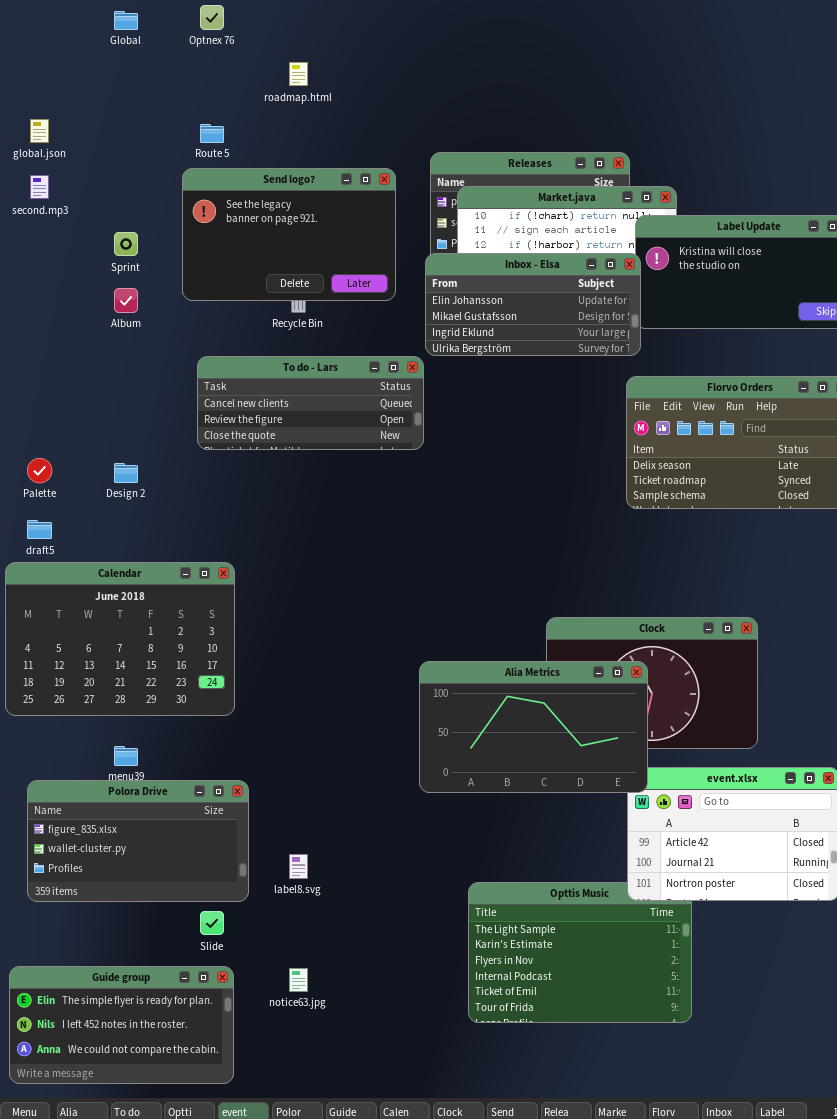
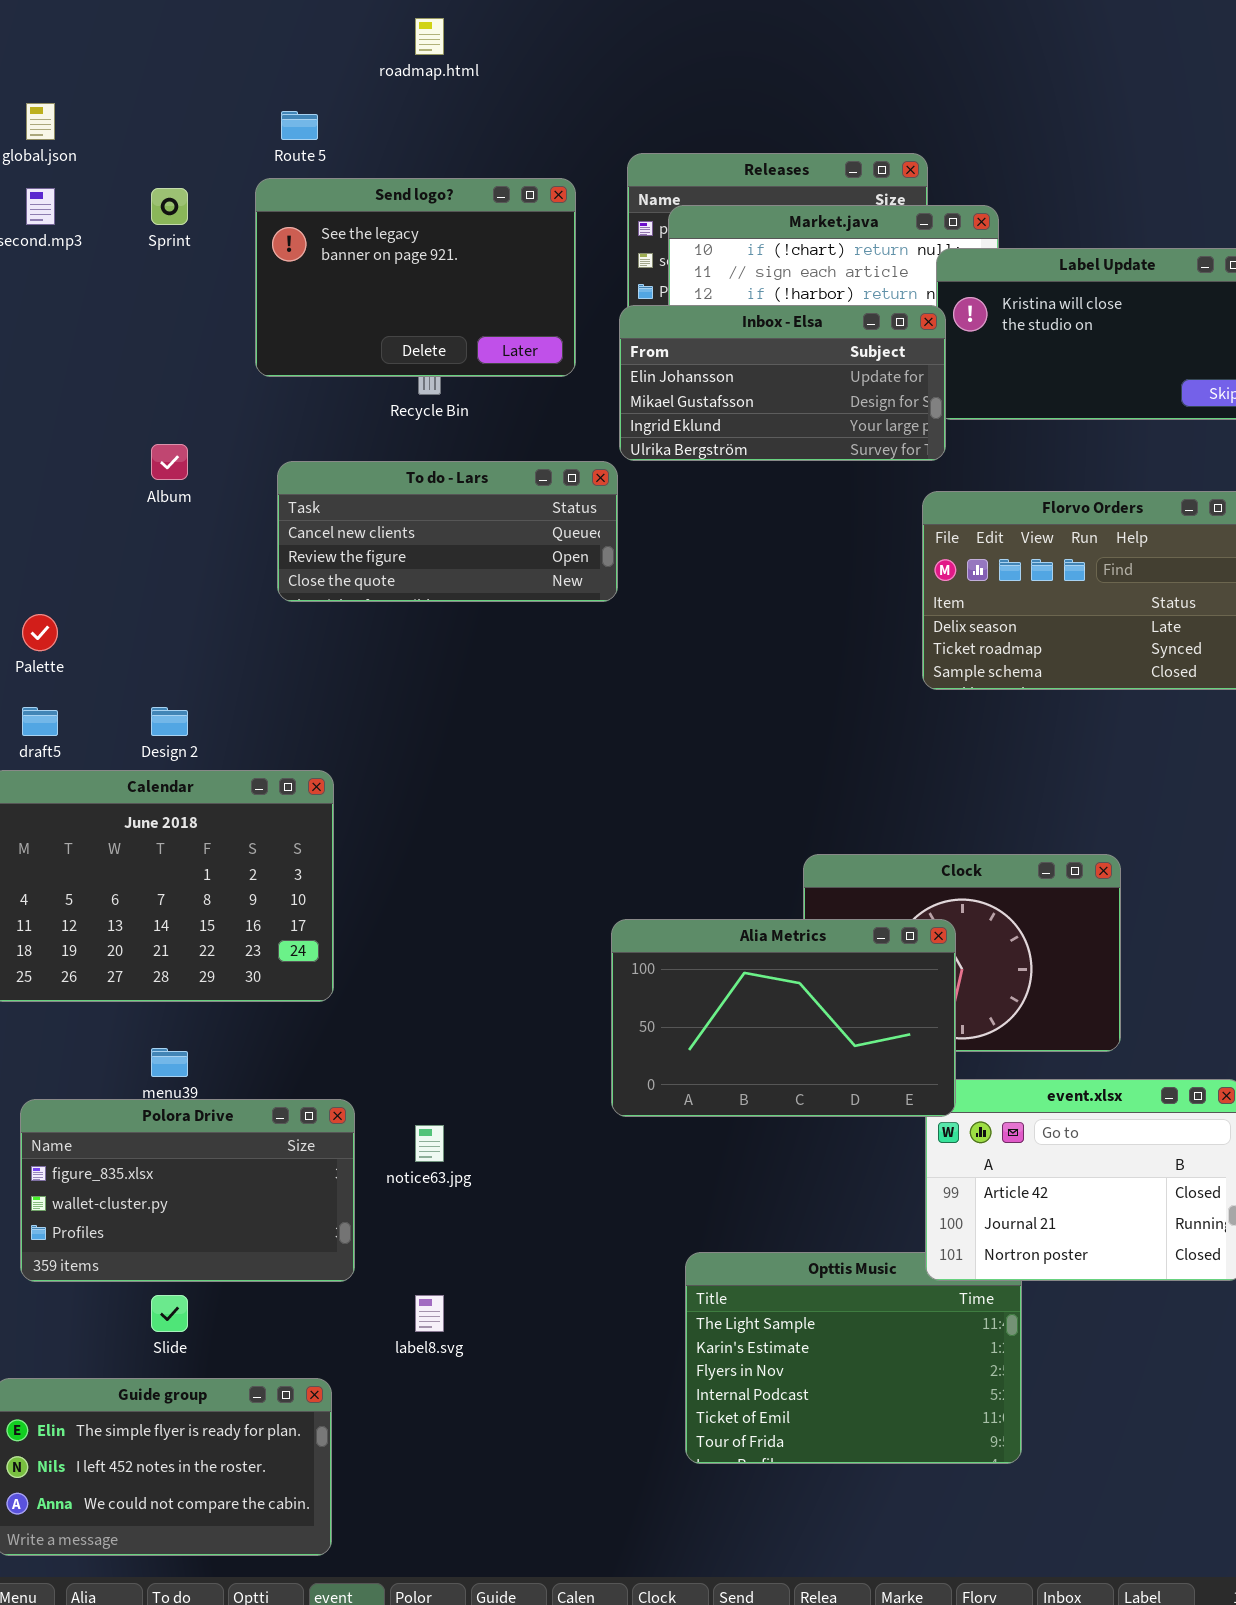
Sprint: [114,232,138,256] -> [151,188,188,225], moved
Album: [114,288,138,313] -> [151,444,188,480], moved
Design 2: [114,463,138,483] -> [151,707,188,736], moved
label8.svg: [289,854,308,879] -> [415,1295,444,1332], moved
Slide: [200,911,224,935] -> [151,1295,188,1332], moved
notice63.jpg: [289,968,308,992] -> [415,1125,444,1162], moved

